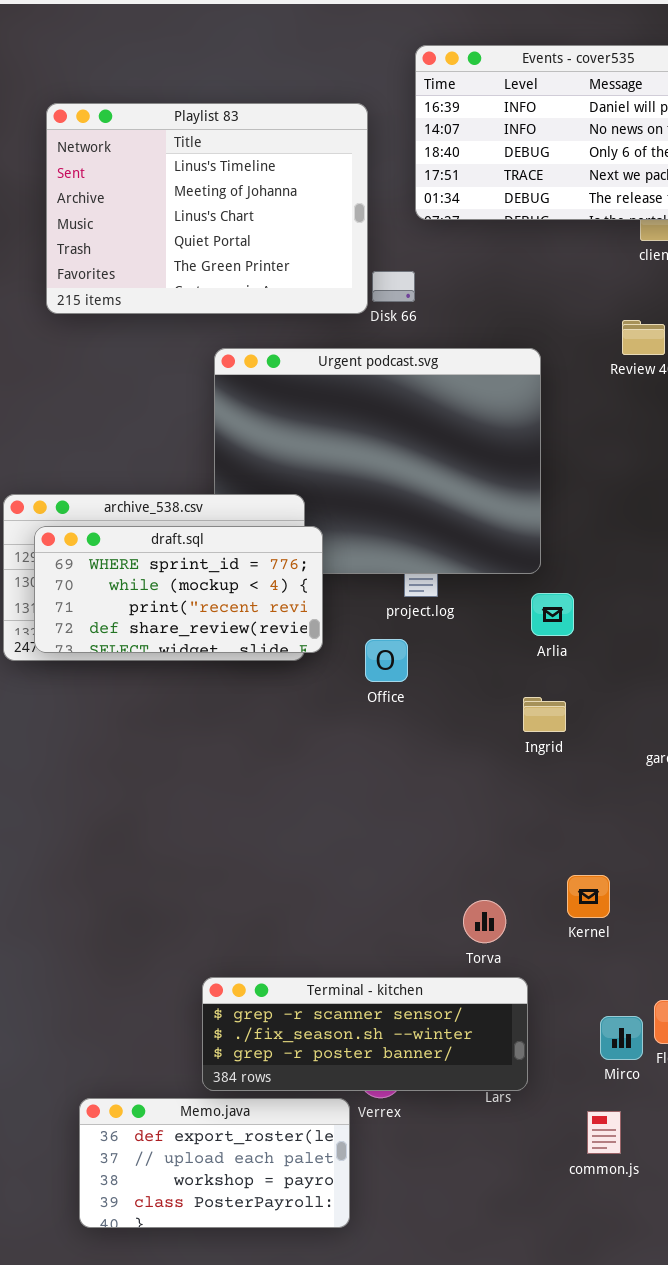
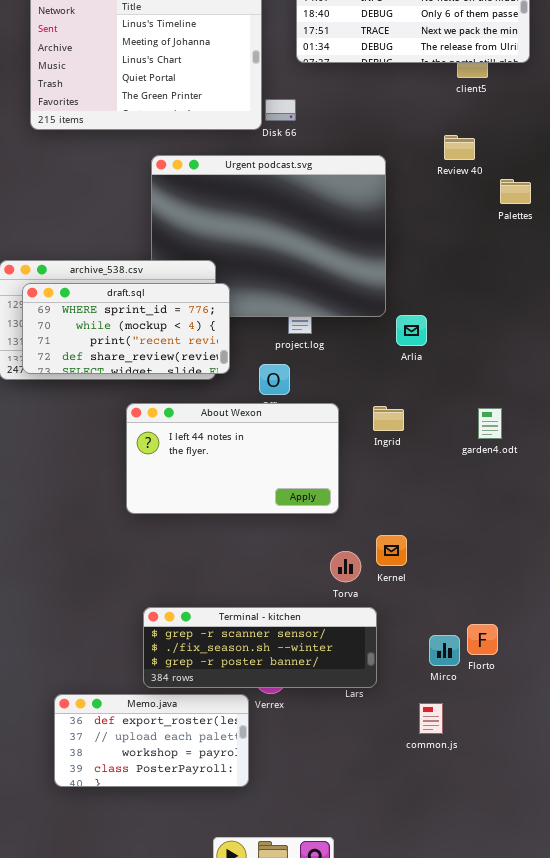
Arlia: [531,593,574,636] -> [396,315,427,346], moved
About Wexon: none -> [126,403,339,514], opened
Kernel: [567,875,610,918] -> [376,535,407,566], moved

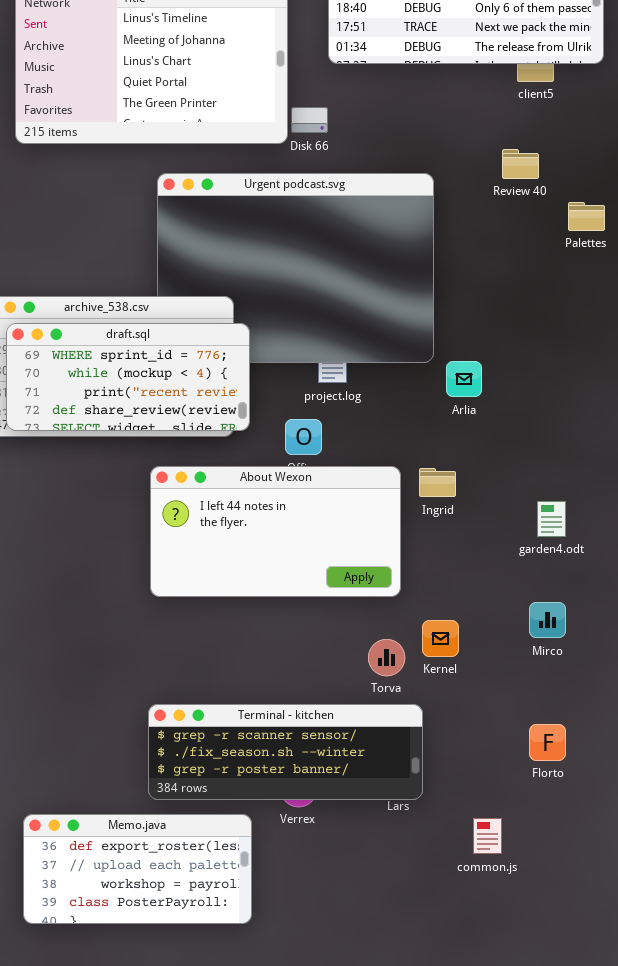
About Wexon: [126,403,339,514] -> [150,466,401,597], moved
garden4.odt: [478,408,502,439] -> [537,501,566,537], moved
Mirco: [429,635,460,666] -> [529,602,566,638], moved
Memo.java: [54,694,249,787] -> [23,814,252,924], moved

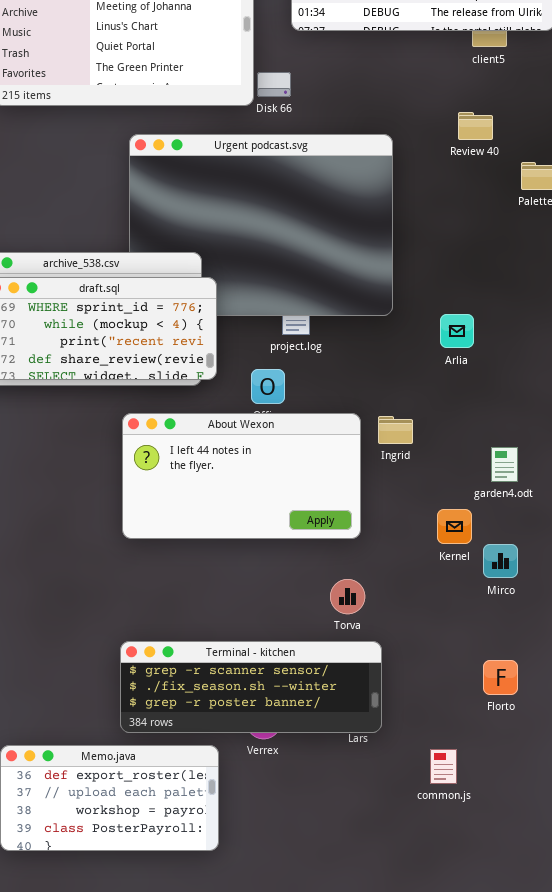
Arlia: [446,361,482,397] -> [440,314,474,348], moved
Kernel: [422,620,459,657] -> [437,509,472,544], moved

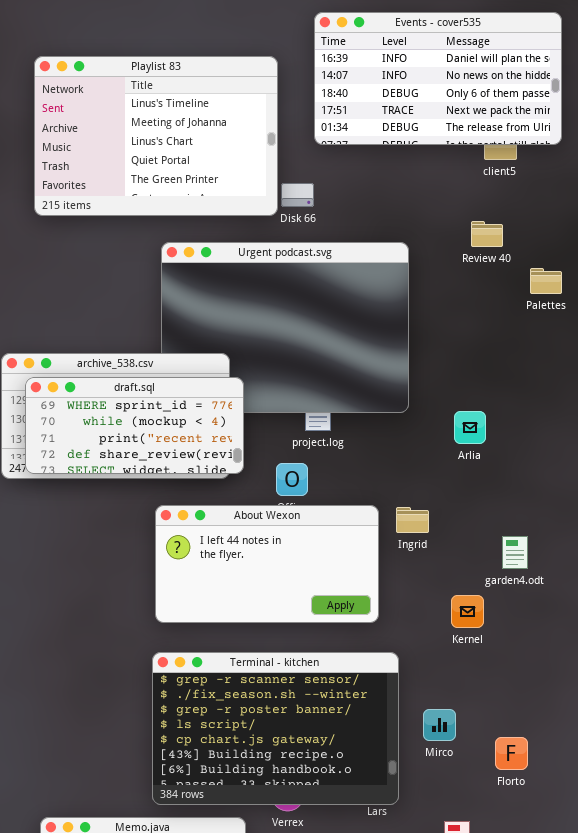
Mirco: [483,544,518,578] -> [423,709,456,741], moved
Terminal - kitchen: [120,641,382,733] -> [152,652,399,805], resized

